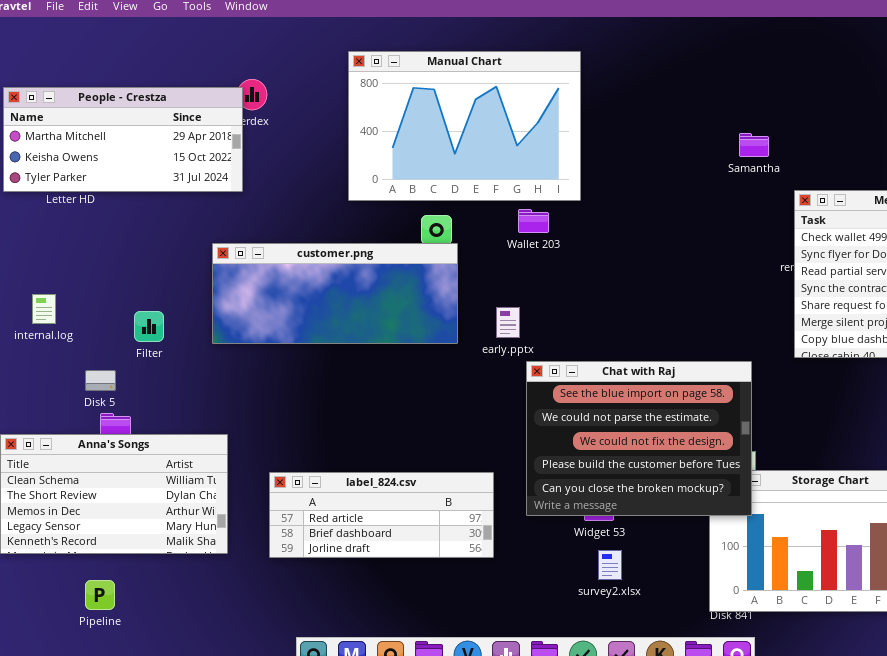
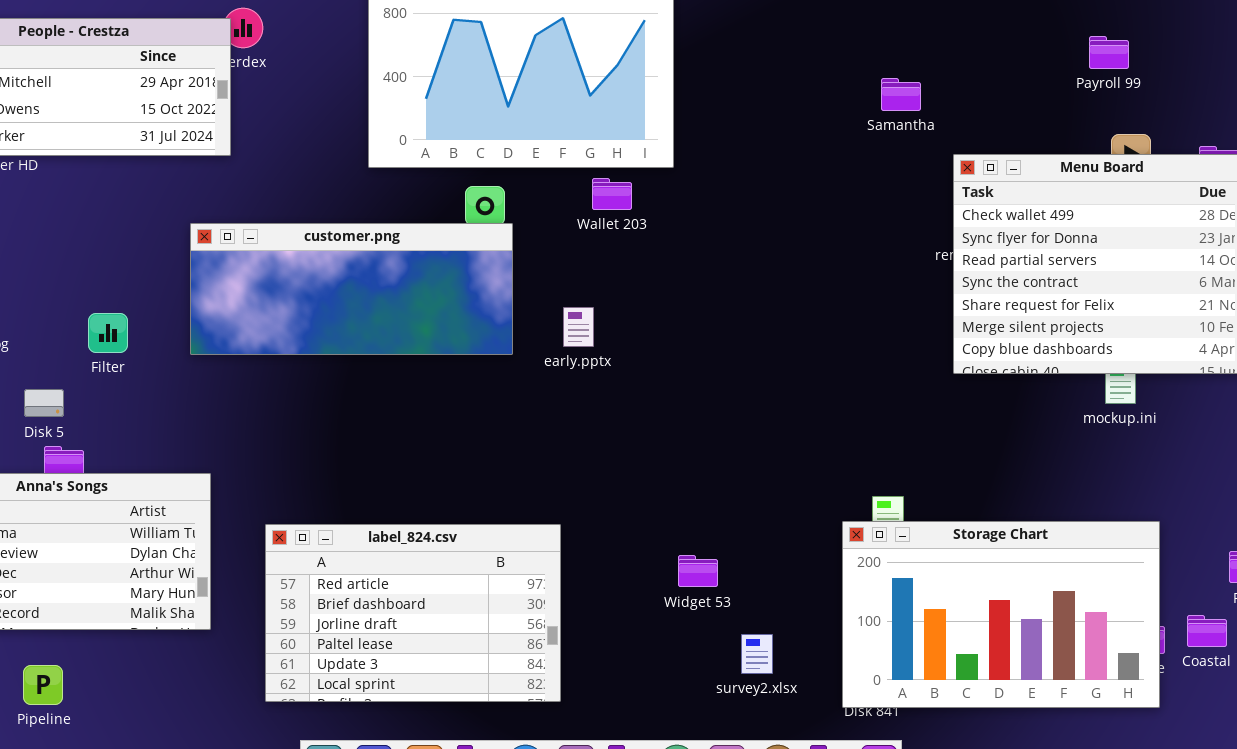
Chat with Raj: [526,361,752,516] -> none, closed
label_824.csv: [269,472,494,558] -> [265,524,561,702], resized
survey2.xlsx: [598,550,622,580] -> [741,634,773,674], moved

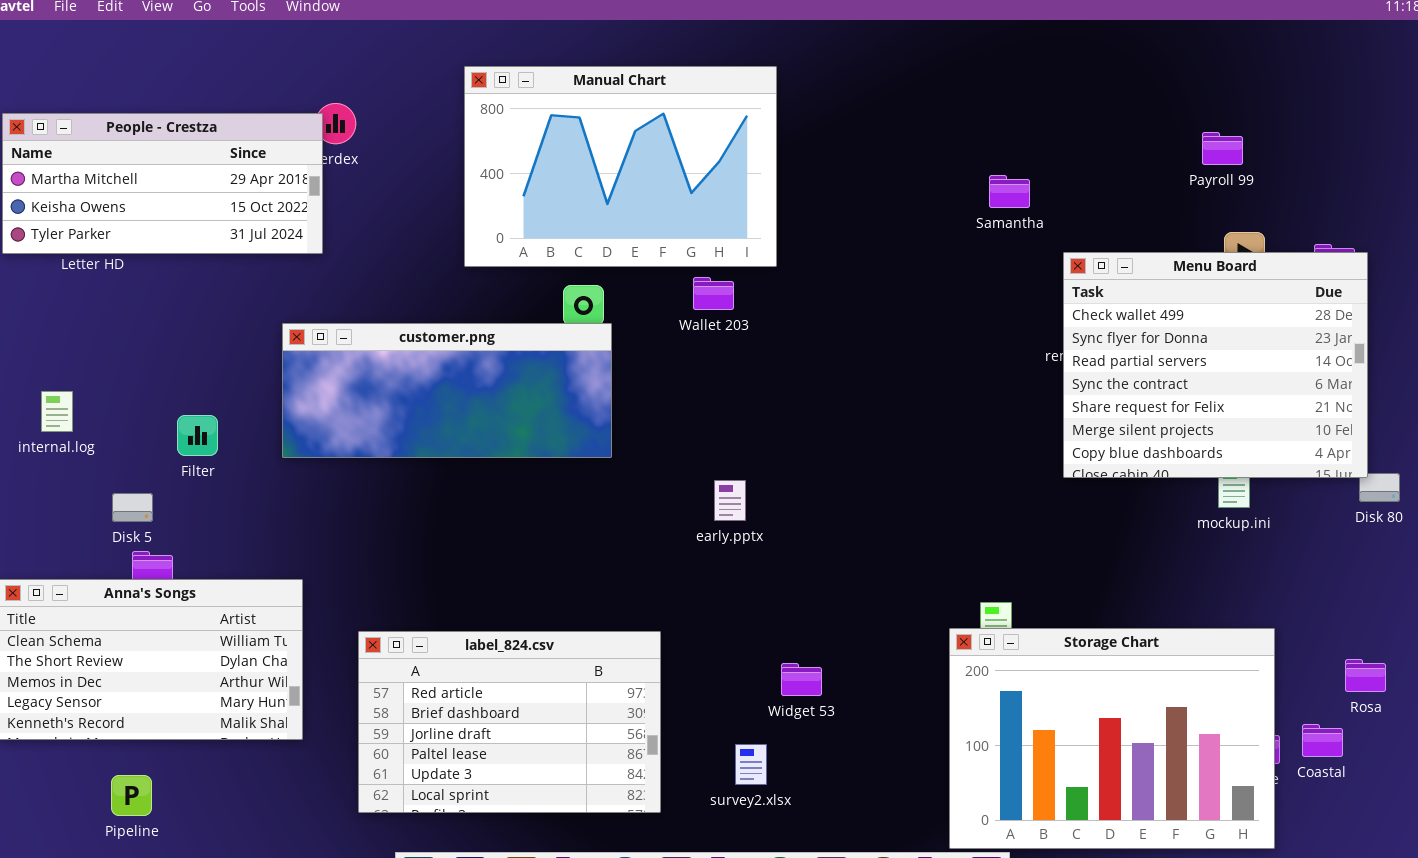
early.pptx: [563,307,594,347] -> [714,480,746,521], moved
Storage Chart: [842,521,1160,708] -> [949,628,1275,849], resized
survey2.xlsx: [741,634,773,674] -> [735,744,767,785], moved

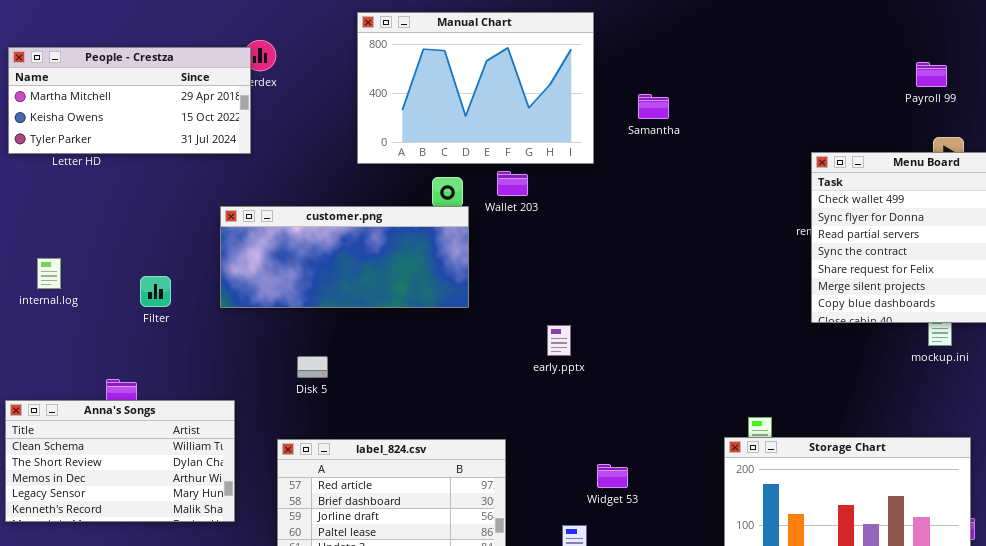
Samantha: [989,175,1030,208] -> [638,94,669,119], moved
Wallet 203: [693,277,734,310] -> [497,171,528,196], moved
Disk 5: [112,493,153,522] -> [297,356,328,378], moved

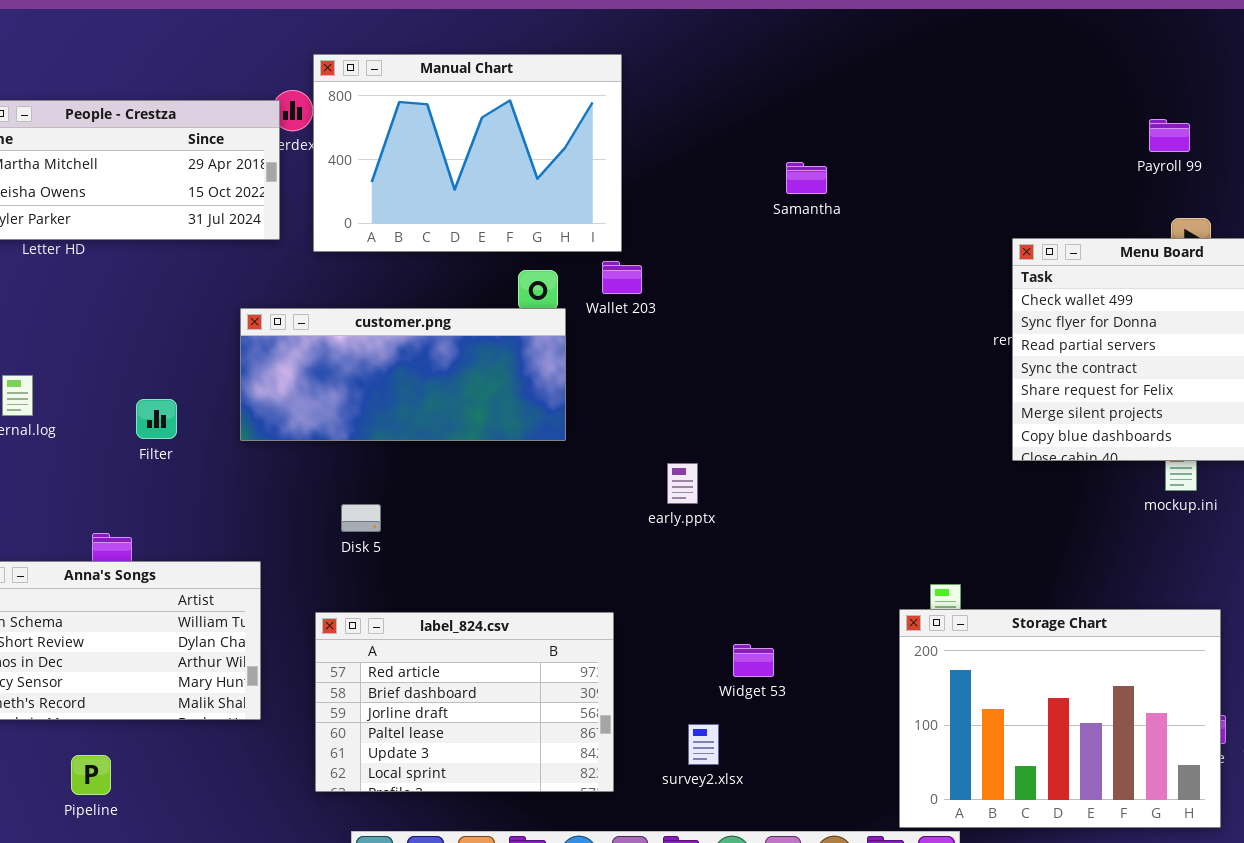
Manual Chart: [357,12,594,164] -> [313,54,622,252], moved

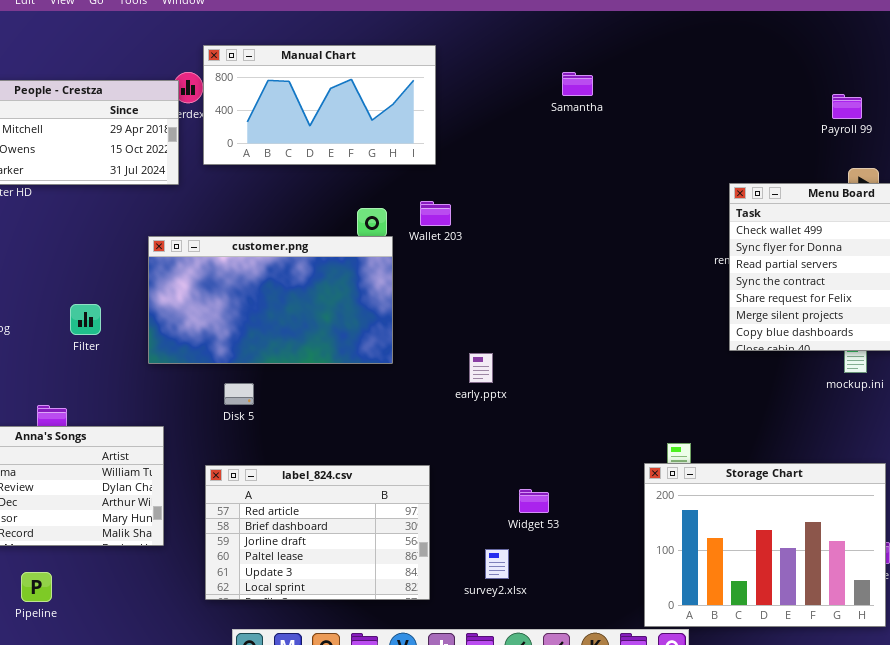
Manual Chart: [313,54,622,252] -> [203,45,436,165], resized
Samantha: [786,162,827,194] -> [562,72,593,96], moved
customer.png: [240,308,566,441] -> [148,236,393,364], resized

